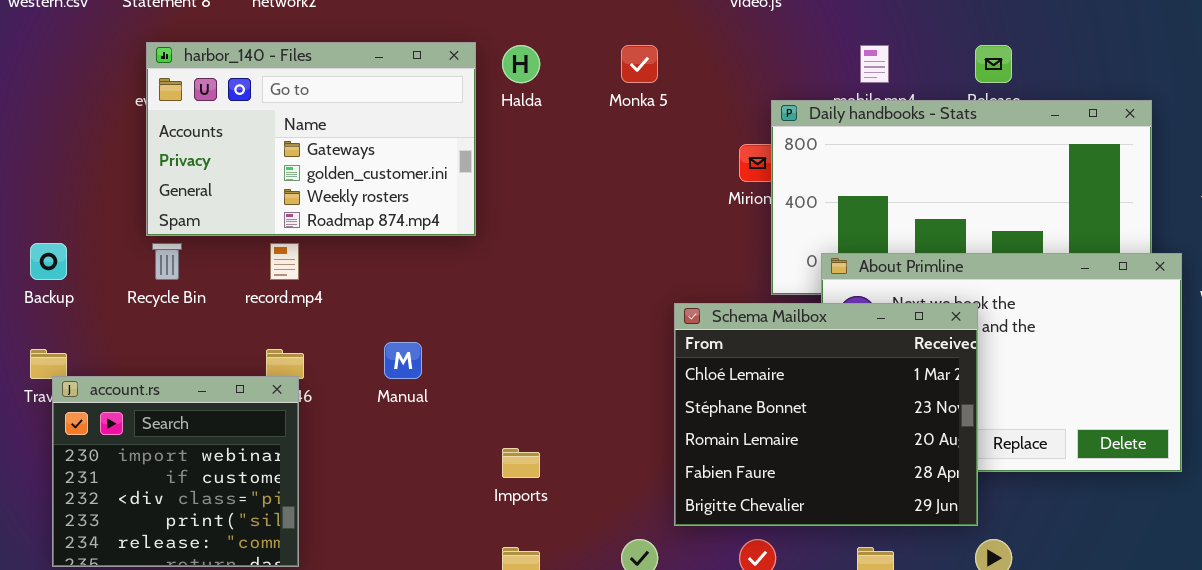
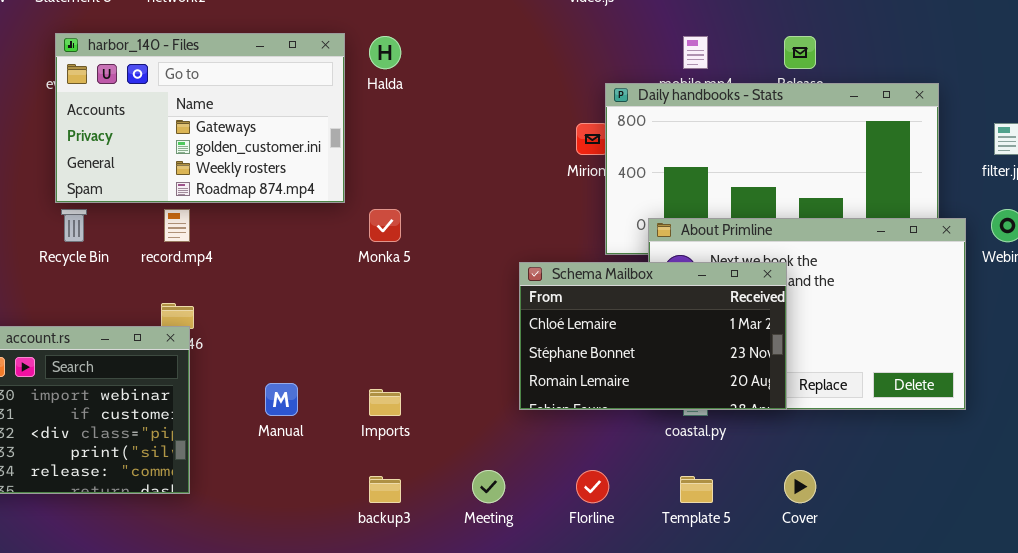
Monka 5: [621,45,658,83] -> [369,209,401,242], moved
Schema Mailbox: [674,303,978,526] -> [519,262,787,410], resized
Manual: [384,342,422,379] -> [265,383,298,416], moved

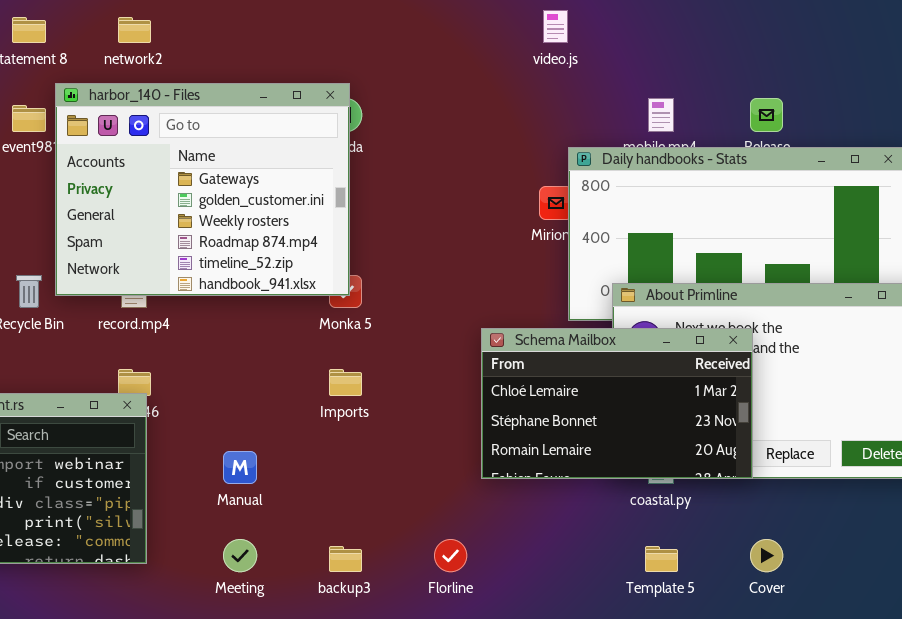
harbor_140 - Files: [55,33,345,203] -> [55,83,350,296], moved, resized
Imports: [369,389,401,416] -> [329,369,362,396], moved
Meeting: [472,470,505,503] -> [223,539,257,572], moved
Florline: [576,470,609,503] -> [434,539,467,572], moved

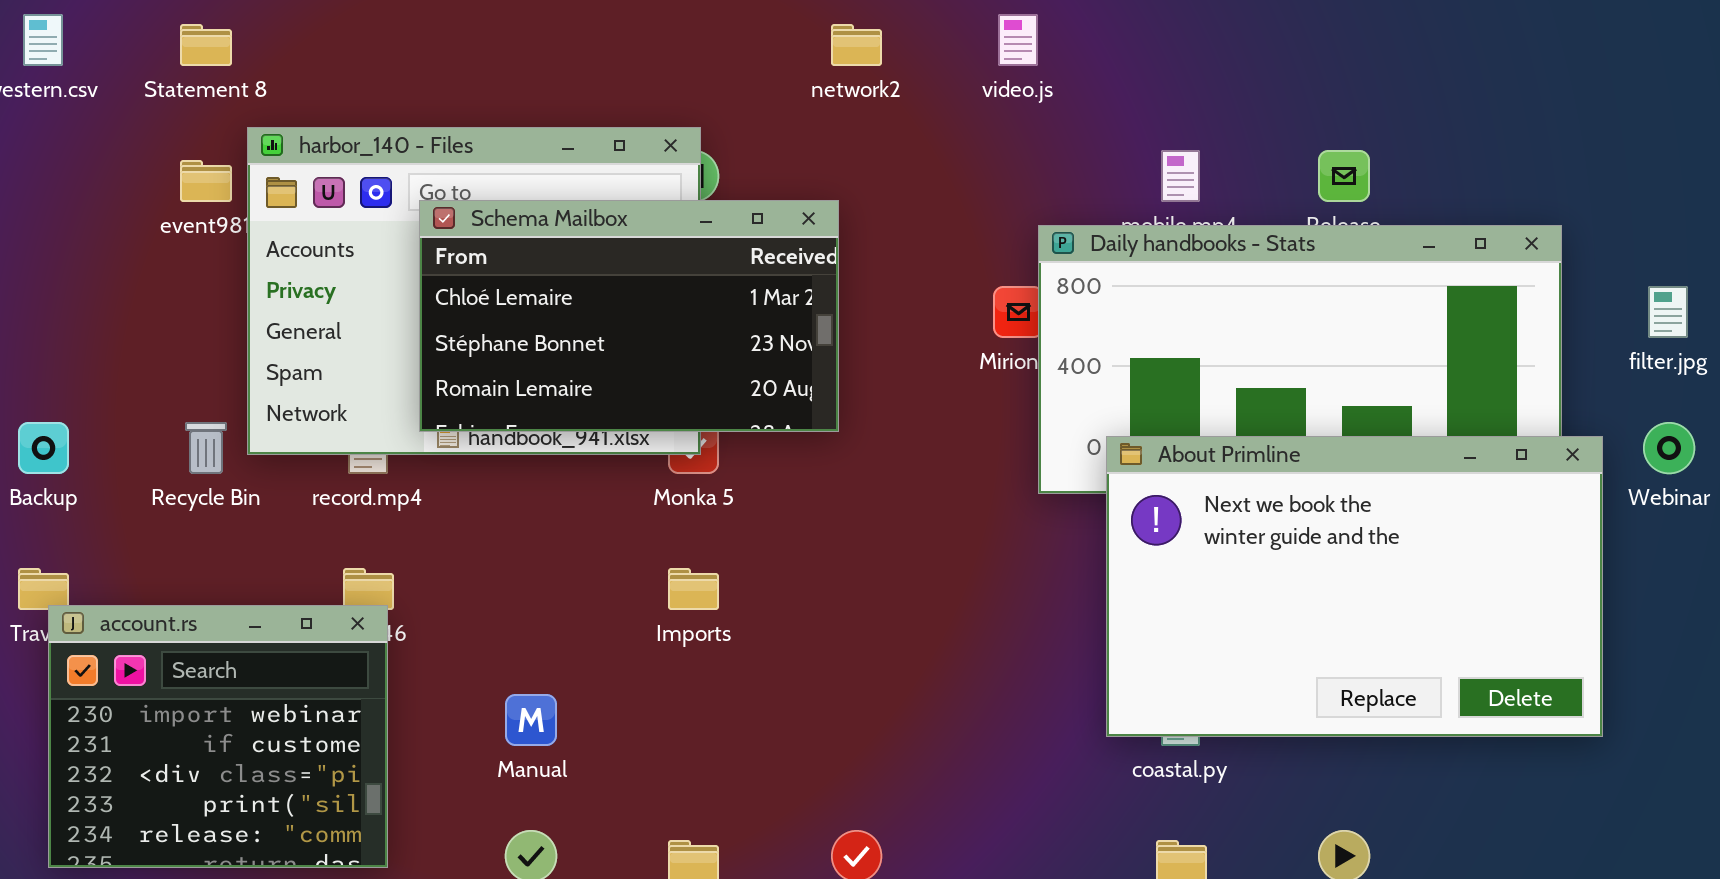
network2: [118,17,151,43] -> [831,24,882,66], moved
Schema Mailbox: [481,328,753,479] -> [419,200,839,432], moved

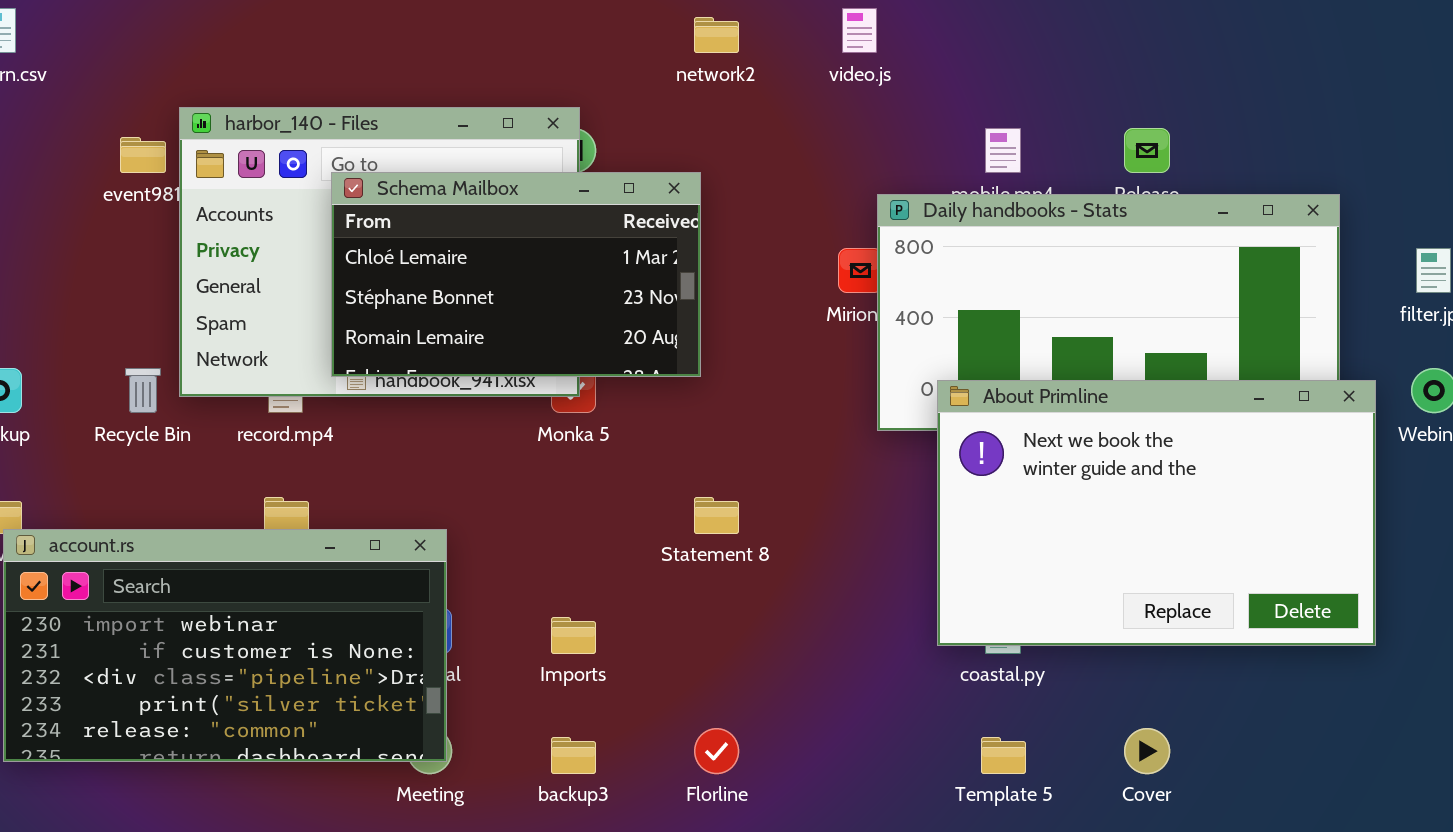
Statement 8: [180,24,232,66] -> [694,497,739,534], moved
Imports: [668,568,719,610] -> [551,617,596,654], moved
account.rs: [48,605,388,868] -> [3,529,447,762], resized

